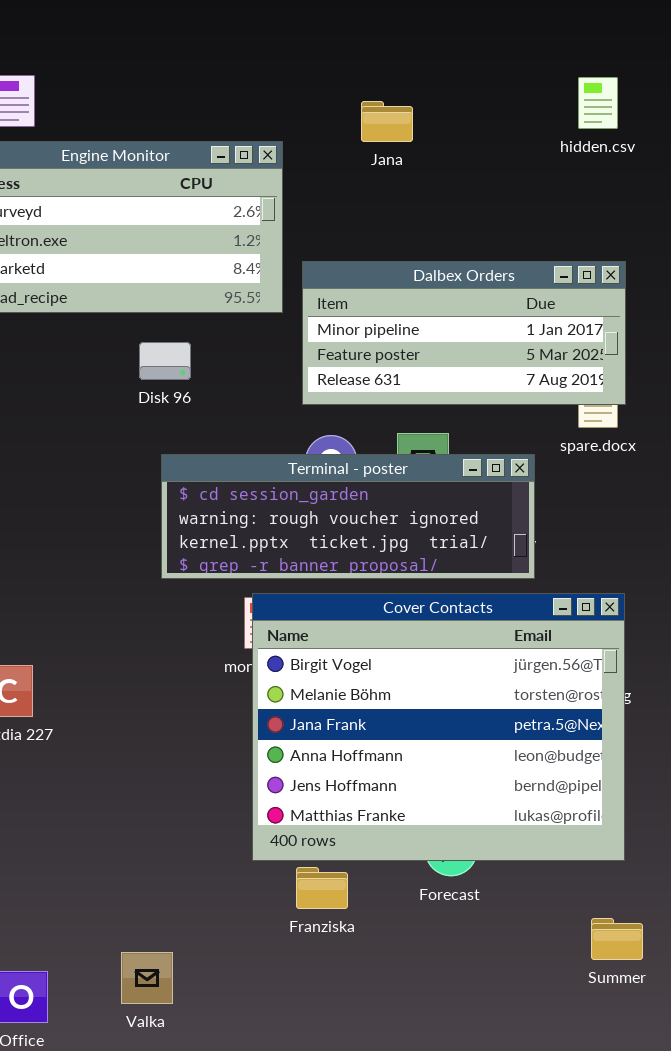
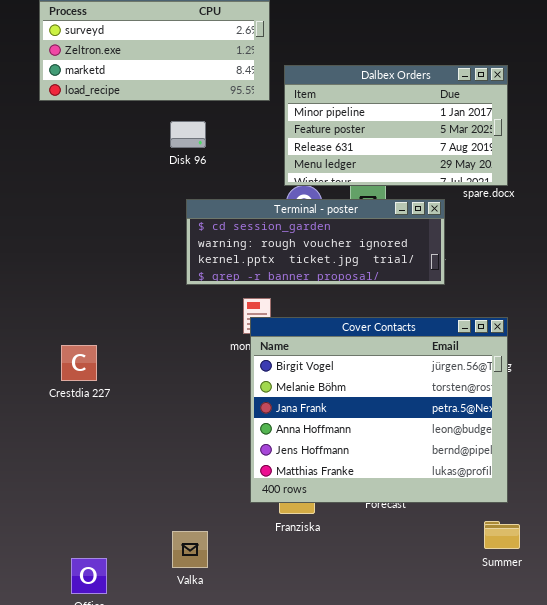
Dalbex Orders: [302,261,626,405] -> [284,65,508,186], resized
Cover Contacts: [252,593,625,861] -> [250,317,508,503], moved
Valka: [121,952,173,1004] -> [172,531,208,568], moved

